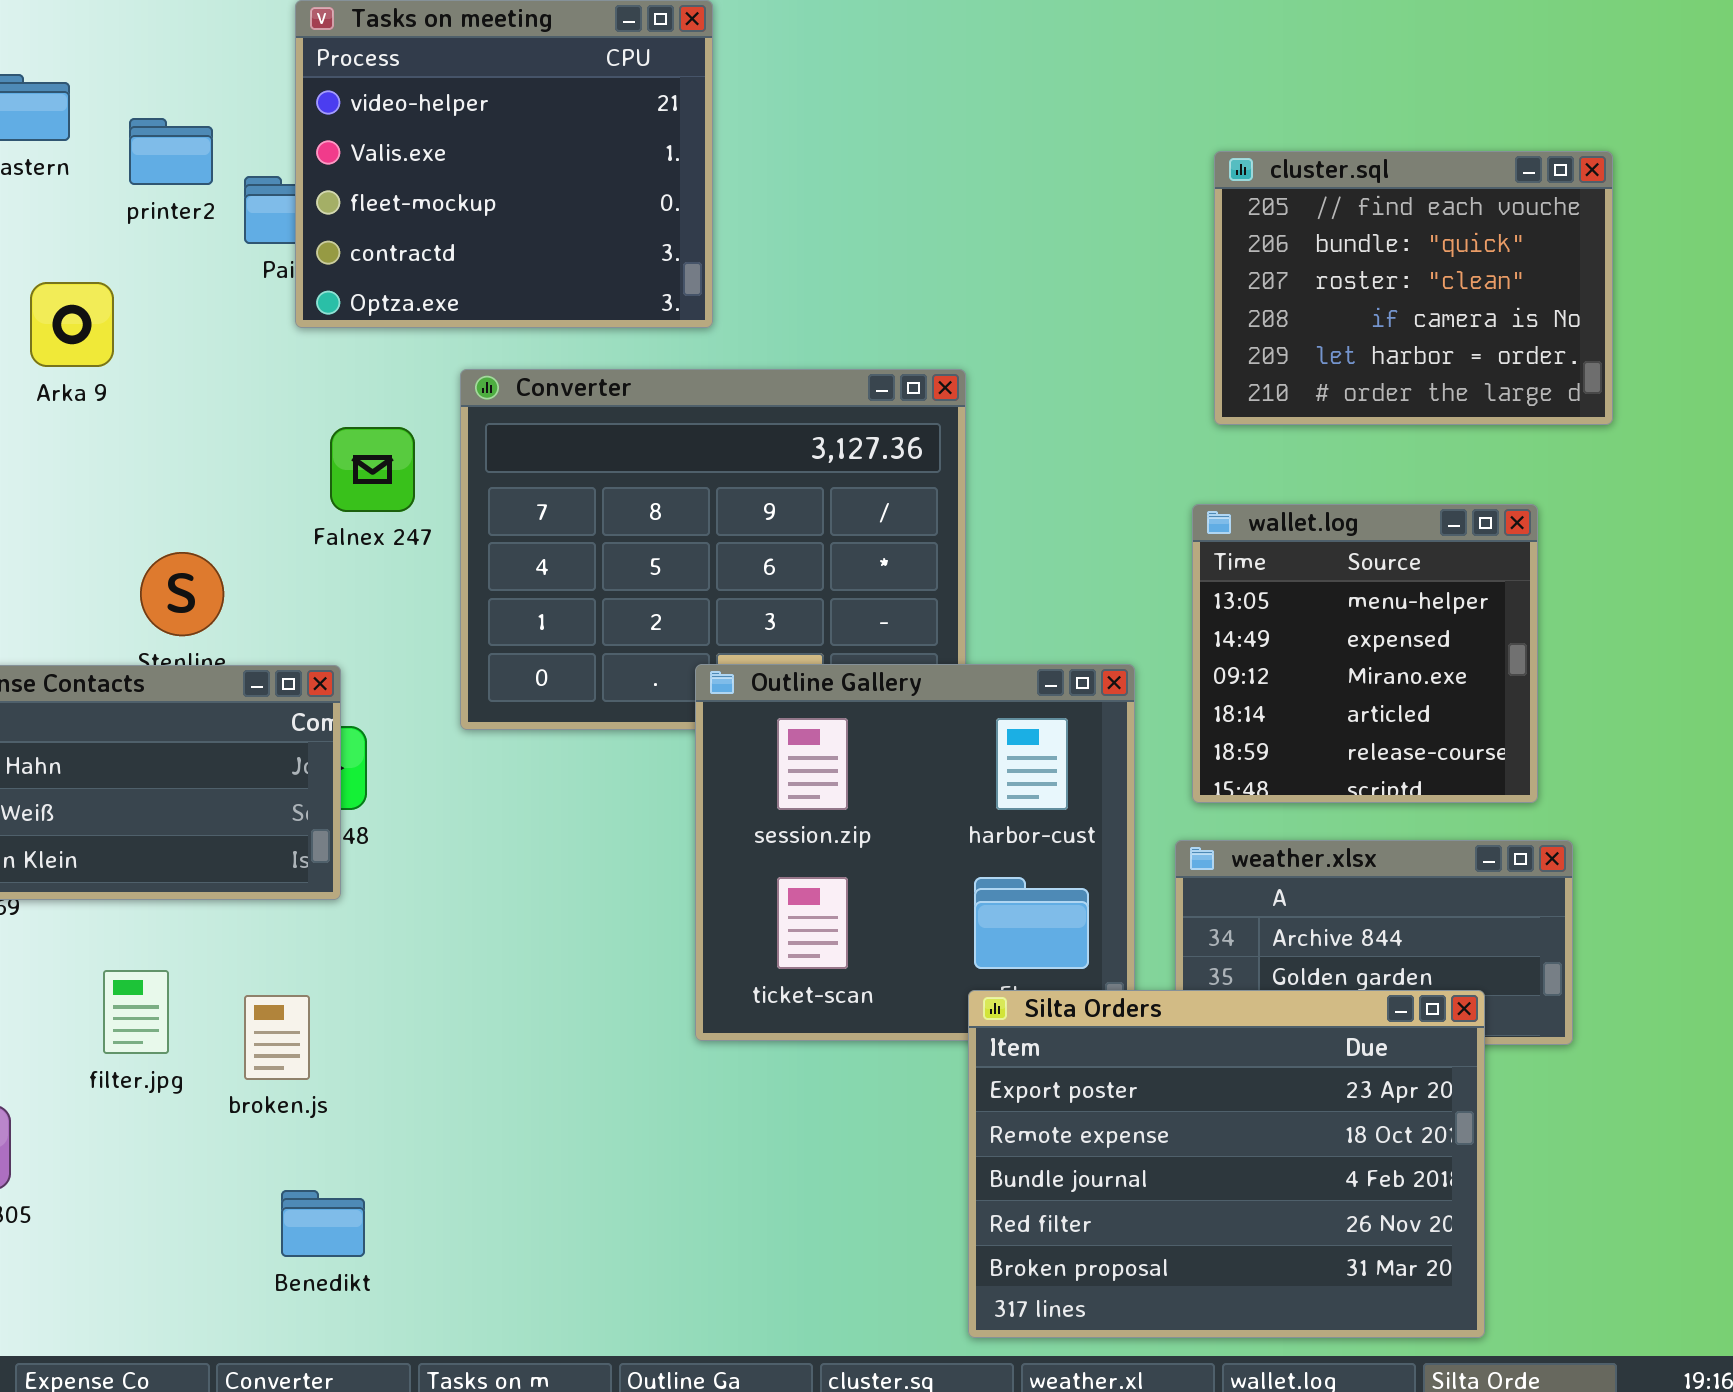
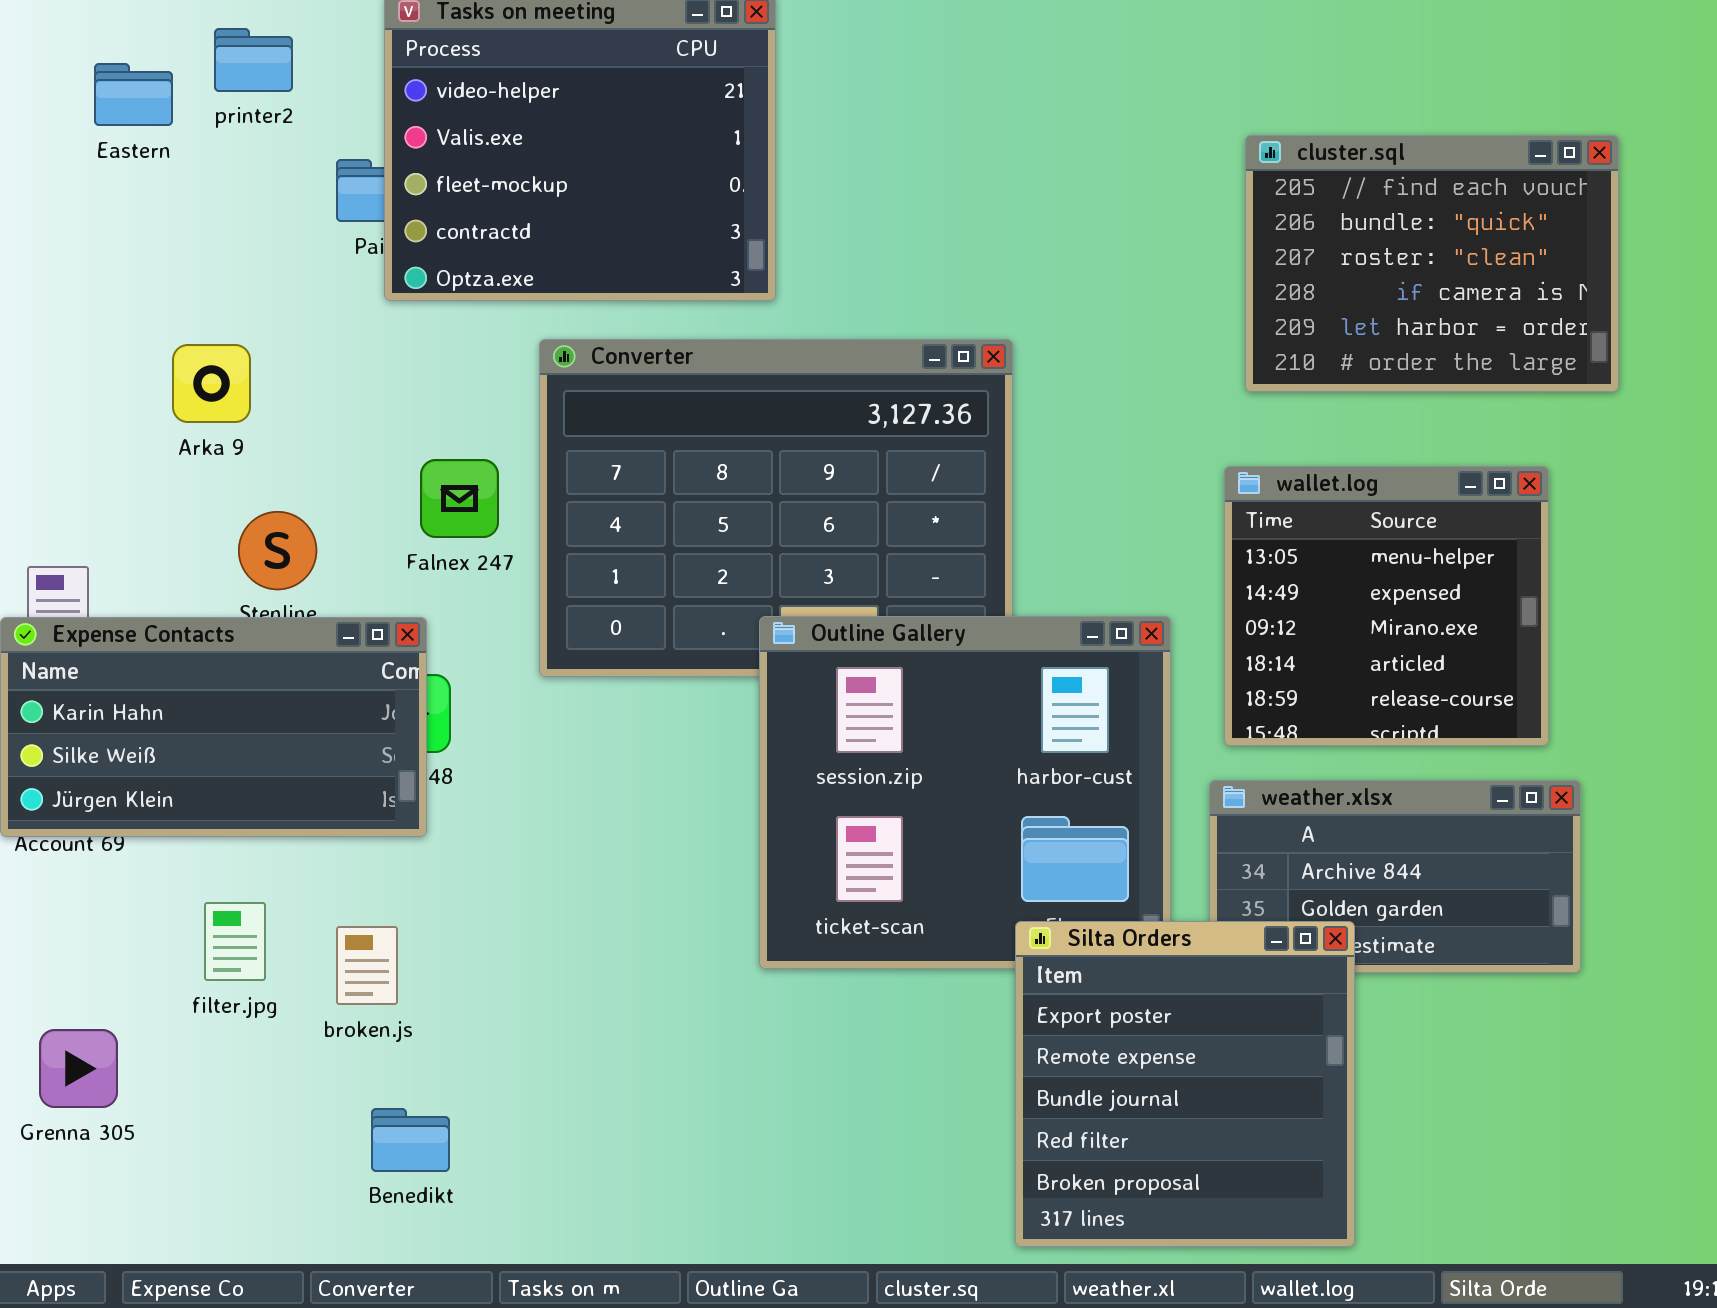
printer2: [129,118,213,185] -> [214,28,293,92], moved
Arka 9: [30,282,114,367] -> [172,344,251,423], moved
Falnex 247: [330,427,415,512] -> [420,459,499,538], moved
Silta Orders: [968,990,1485,1338] -> [1015,921,1355,1247], resized

